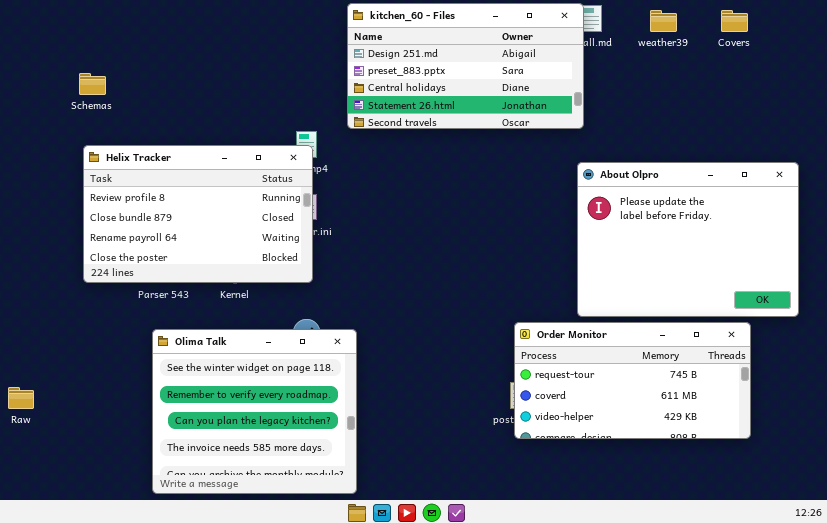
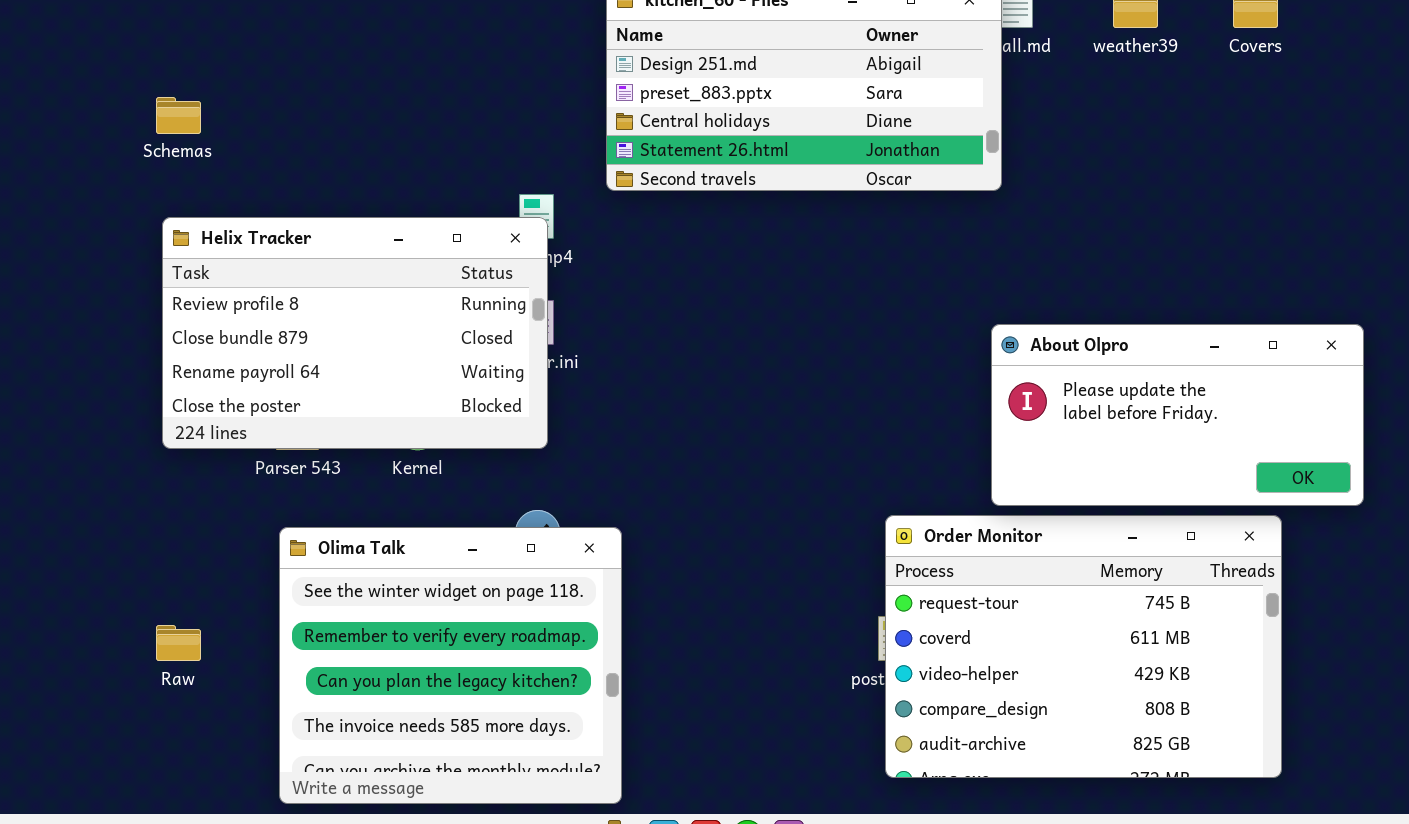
About Olpro: [577,162,799,317] -> [991,324,1364,506], resized
Order Monitor: [514,322,751,439] -> [885,515,1282,778], resized
Raw: [8,387,34,409] -> [156,625,201,661], moved

